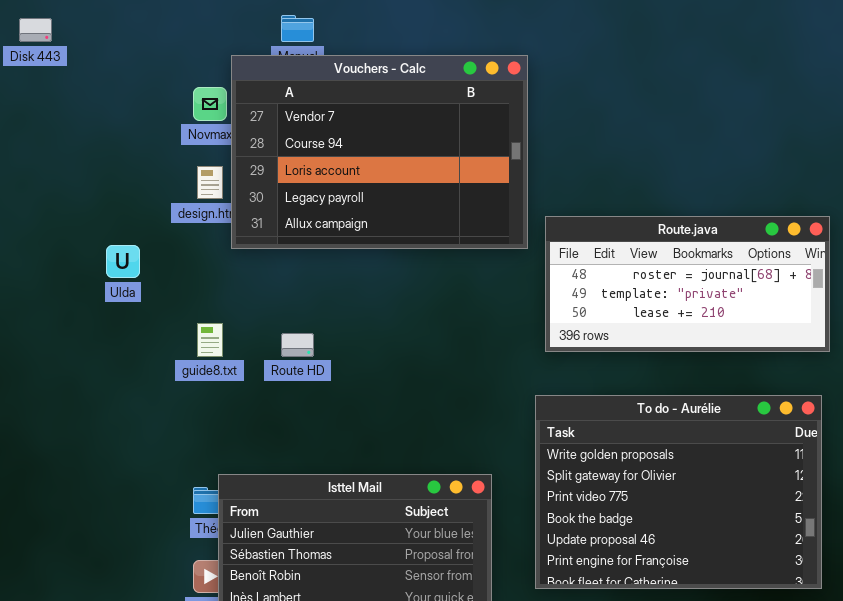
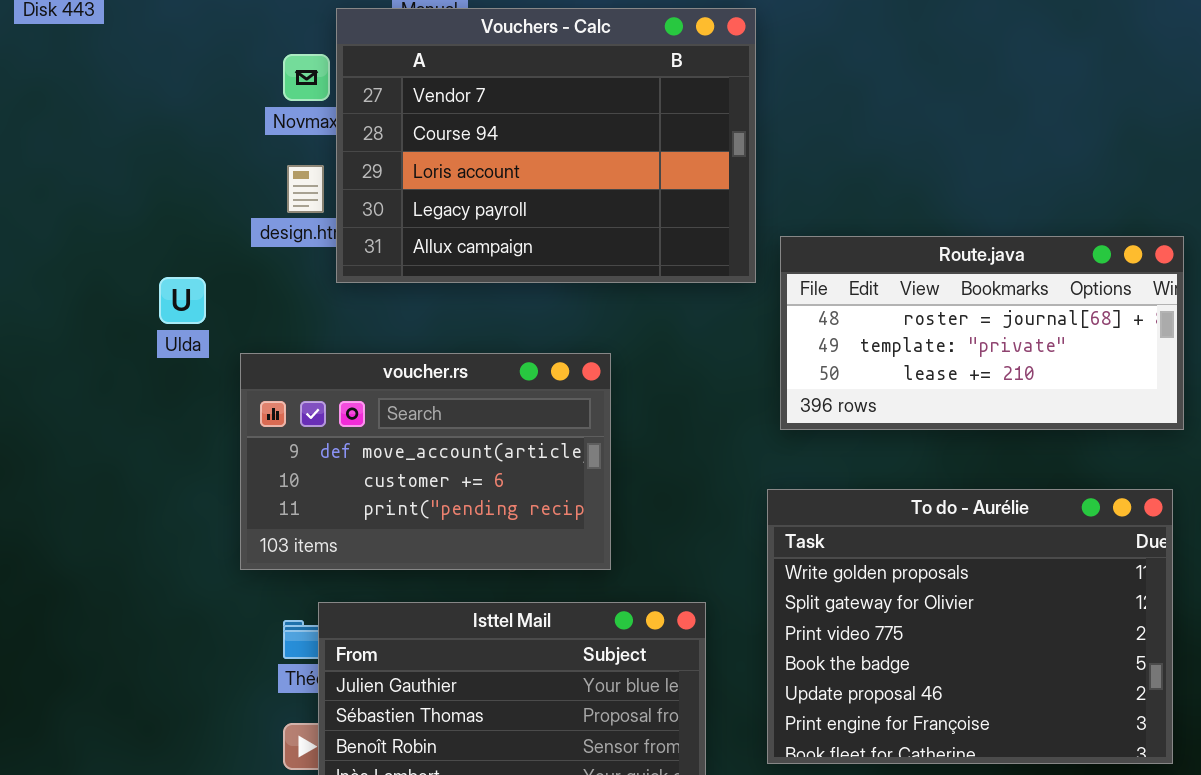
voucher.rs: none -> [240,353,611,570], opened

